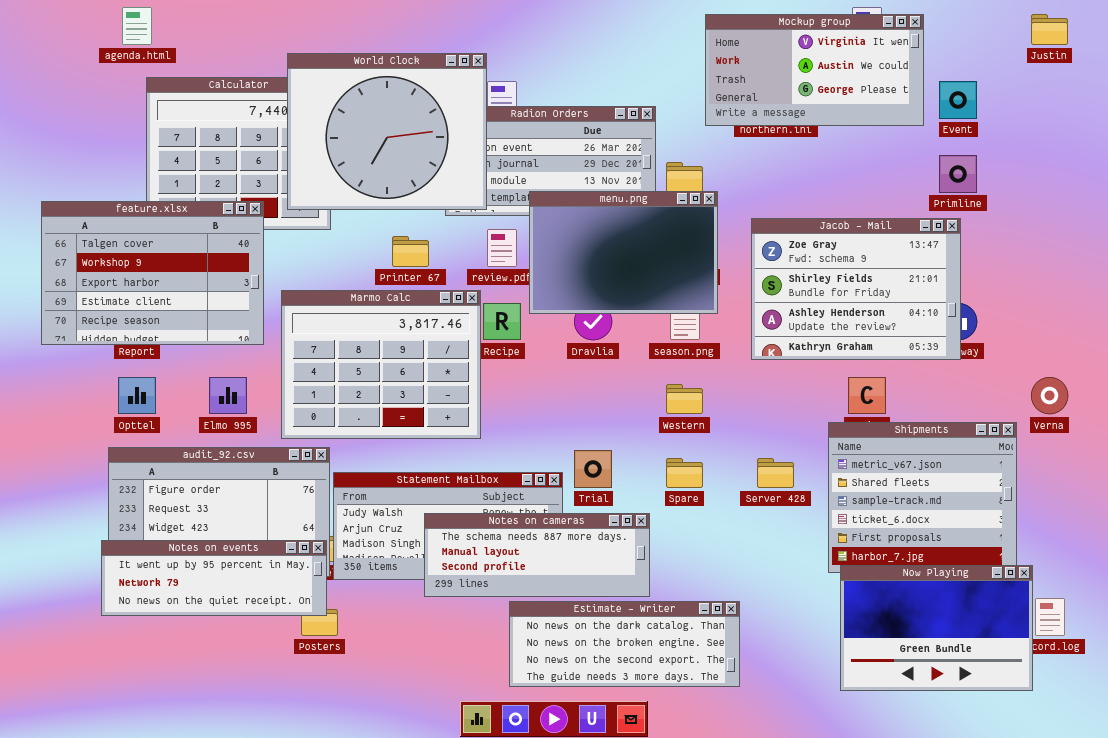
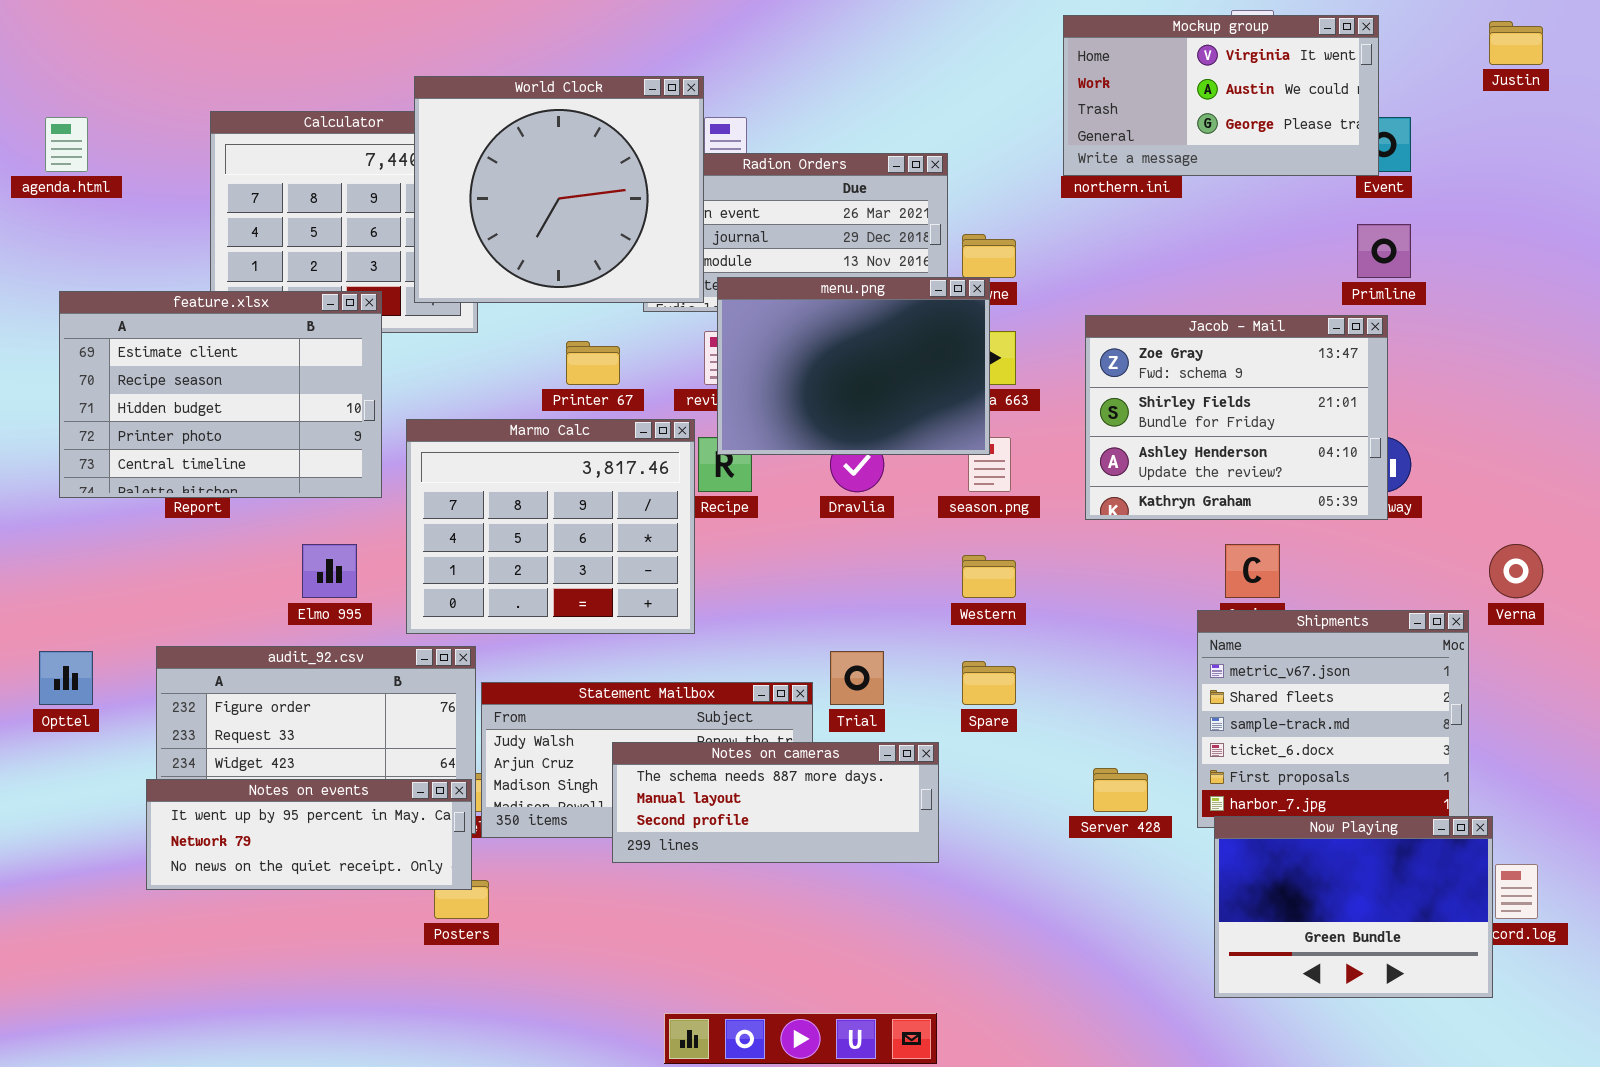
agenda.html: [122,7,152,45] -> [45,117,88,172], moved
Mockup group: [705,14,924,126] -> [1063,15,1379,176], moved
menu.png: [529,191,718,314] -> [717,277,990,455], moved
feature.xlsx: [41,201,264,345] -> [59,291,382,498], scrolled down 3 rows
Opttel: [118,377,156,414] -> [39,651,93,705], moved
Server 428: [757,458,794,488] -> [1093,768,1148,812], moved
Estimate - Writer: [509,601,740,687] -> none, closed

